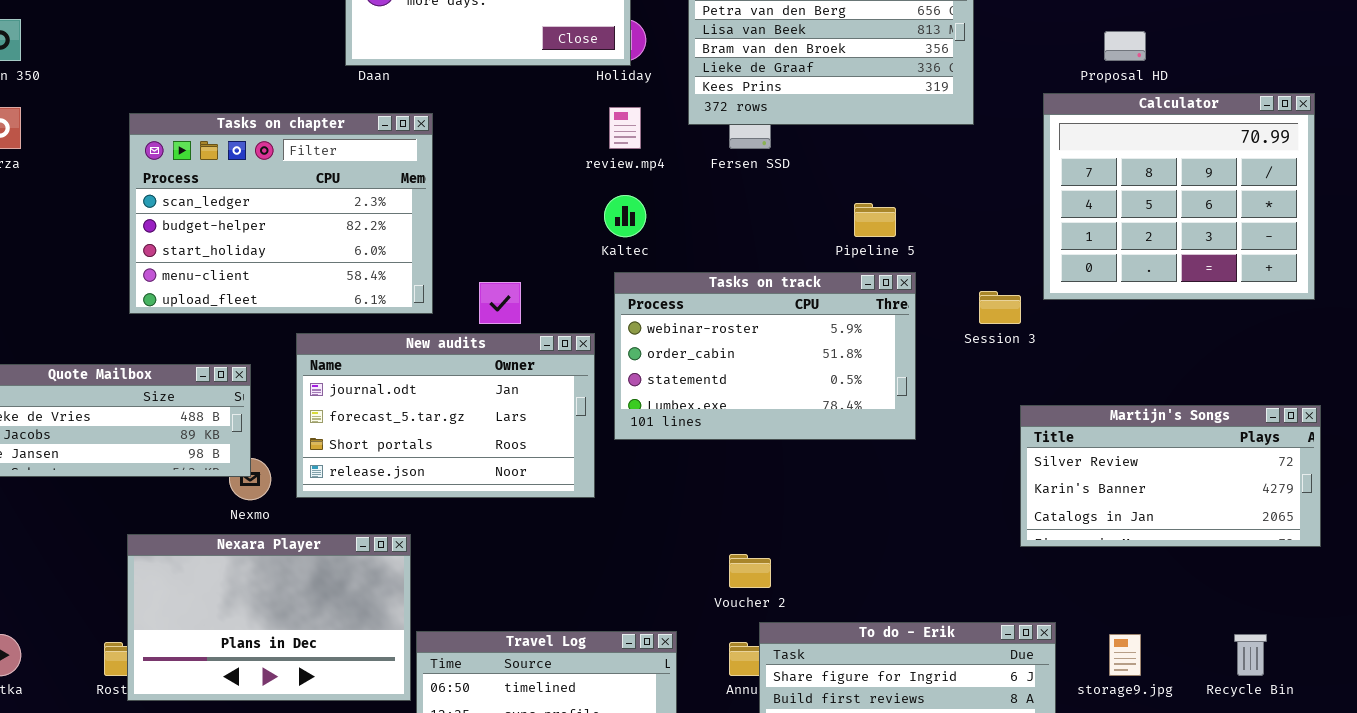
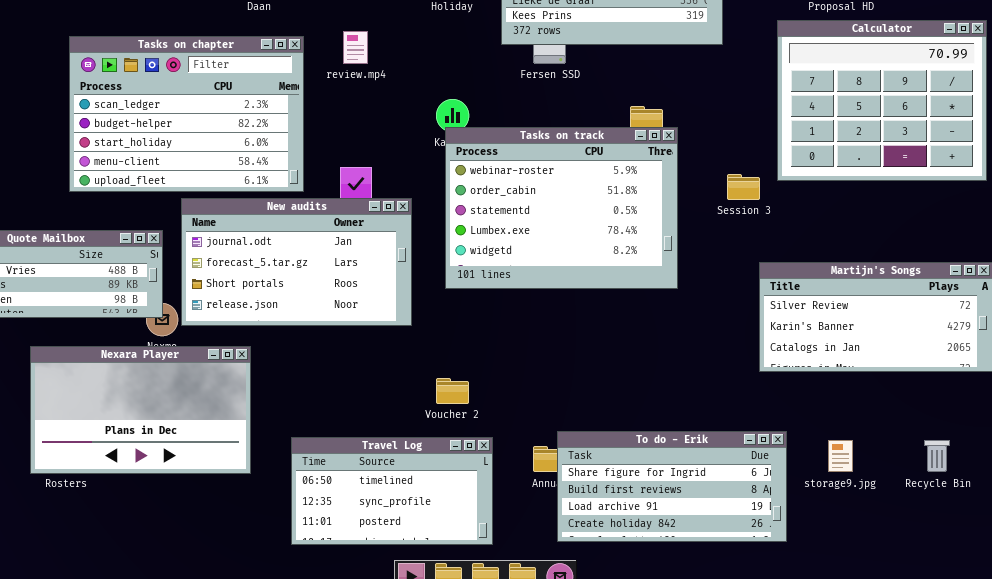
review.mp4: [609,107,641,149] -> [343,31,368,64], moved
Tasks on track: [614,272,916,440] -> [445,127,678,289], resized
New audits: [296,333,595,498] -> [181,198,412,326], moved
Nexara Player: [127,534,411,701] -> [30,346,251,474], moved
Voucher 2: [729,554,771,588] -> [436,378,469,404], moved

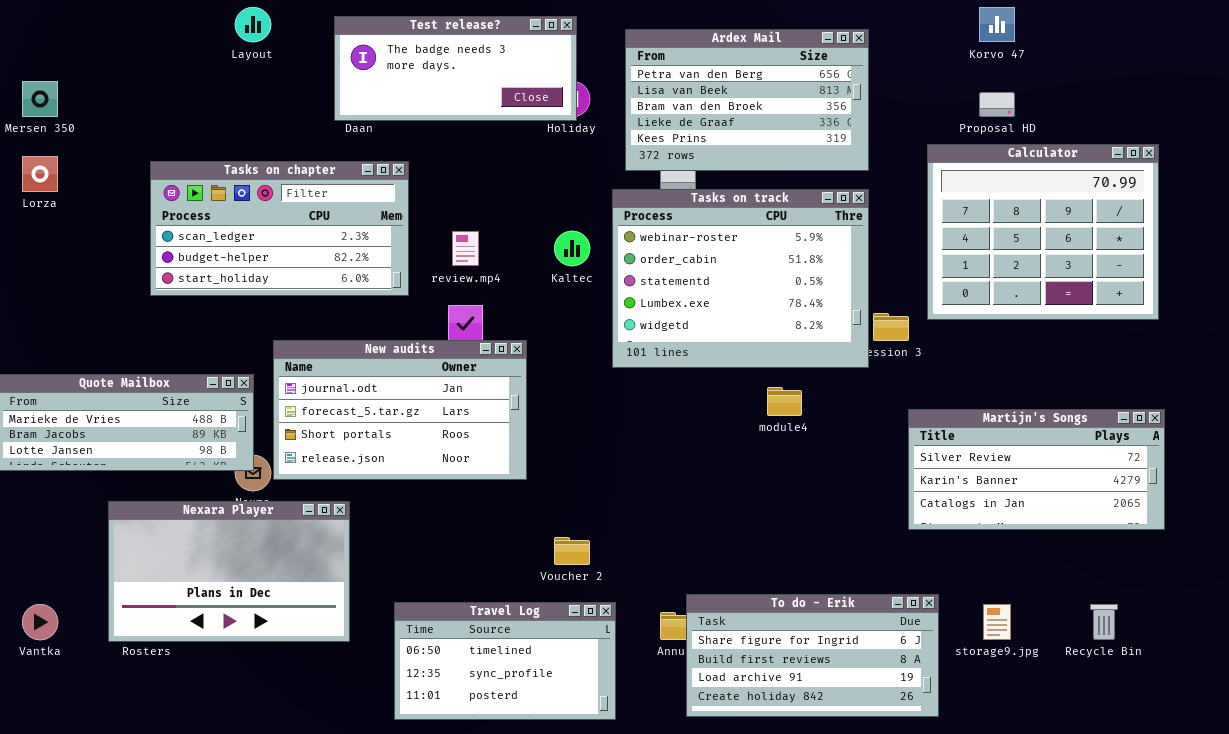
review.mp4: [343,31,368,64] -> [452,231,479,266], moved
Tasks on chapter: [69,36,304,192] -> [150,161,409,296], resized
Tasks on track: [445,127,678,289] -> [612,189,869,368], moved

